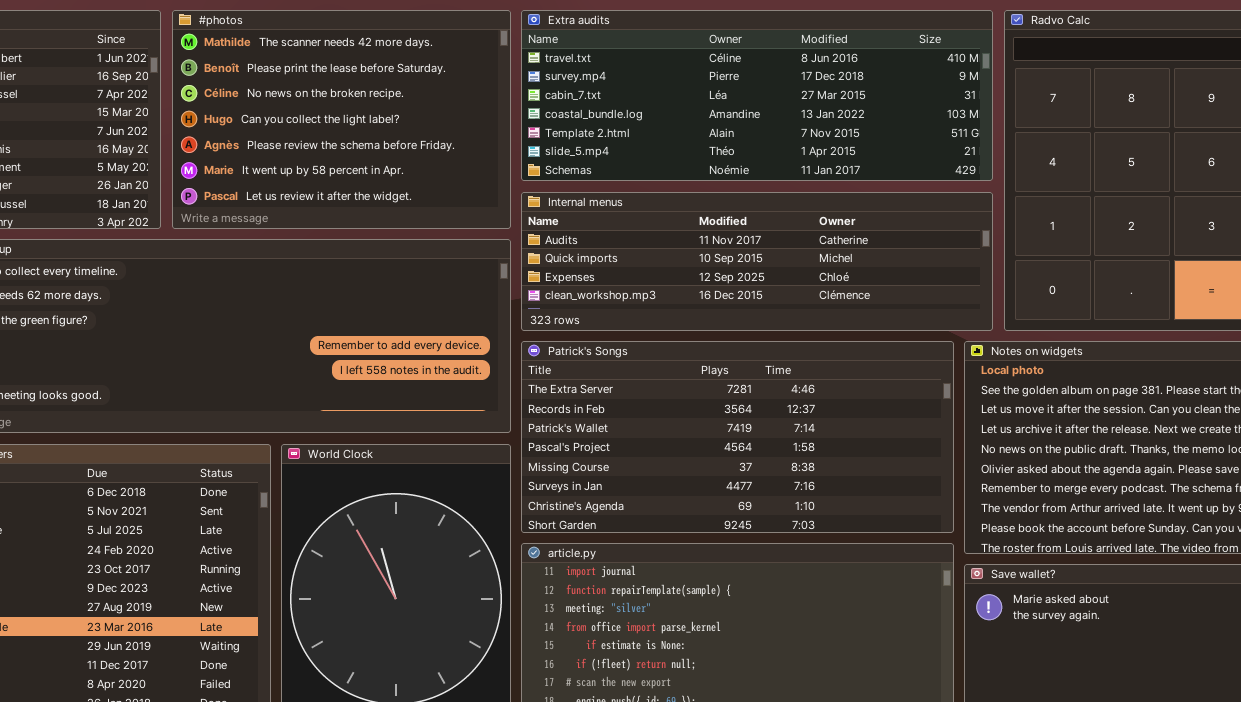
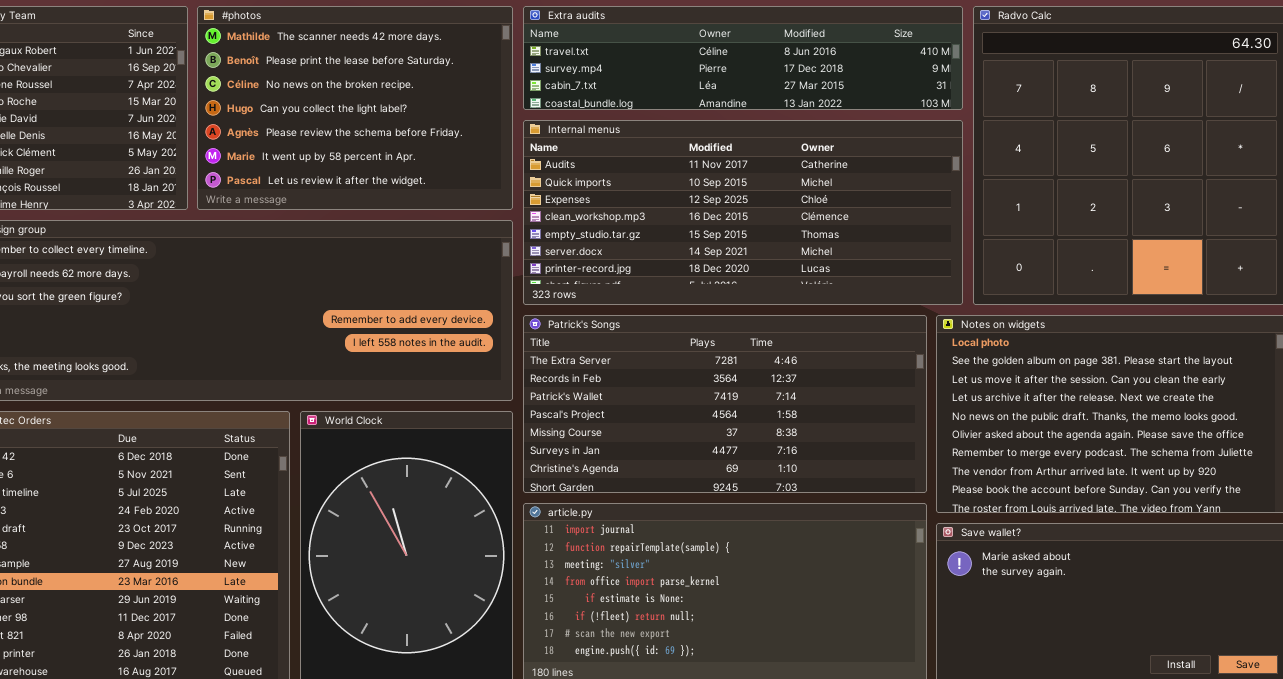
Extra audits: [521,10,993,181] -> [523,6,963,110], resized
Internal menus: [521,192,993,331] -> [523,120,963,305], resized

